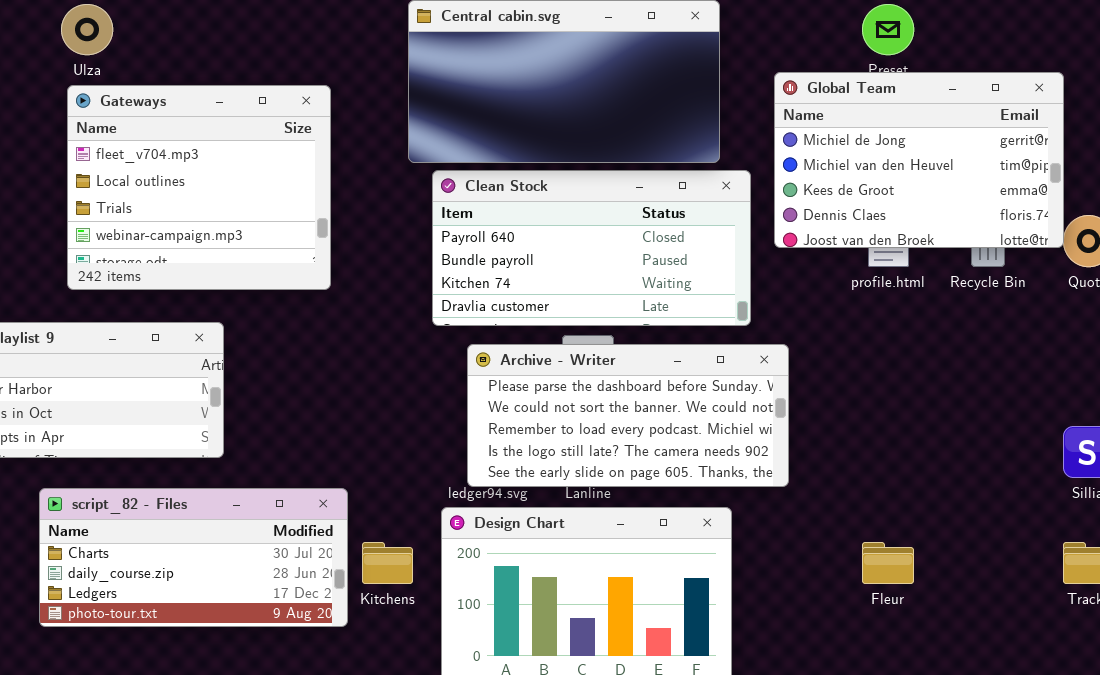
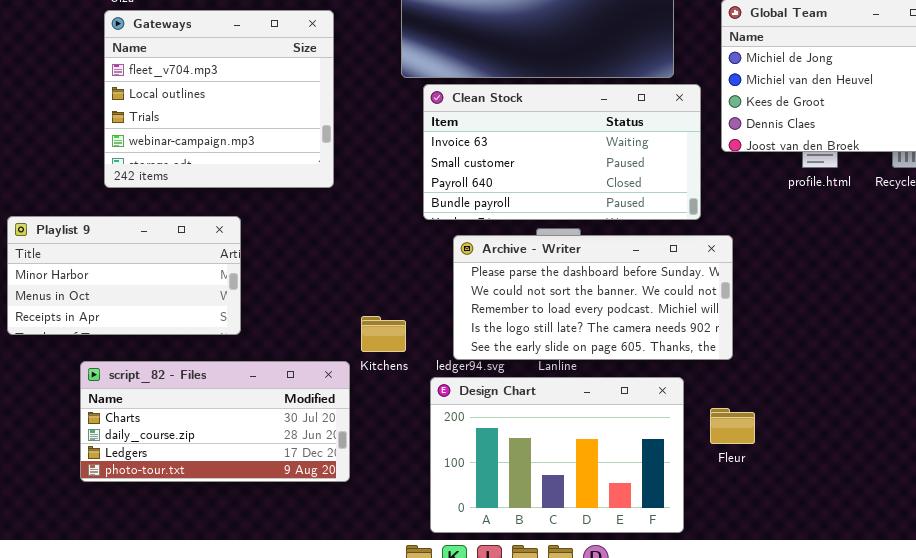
Clean Stock: [432,170,751,326] -> [423,84,701,220], scrolled up 2 rows
Kitchens: [362,542,413,584] -> [361,316,406,352], moved
Fleur: [862,542,914,584] -> [710,408,755,444], moved

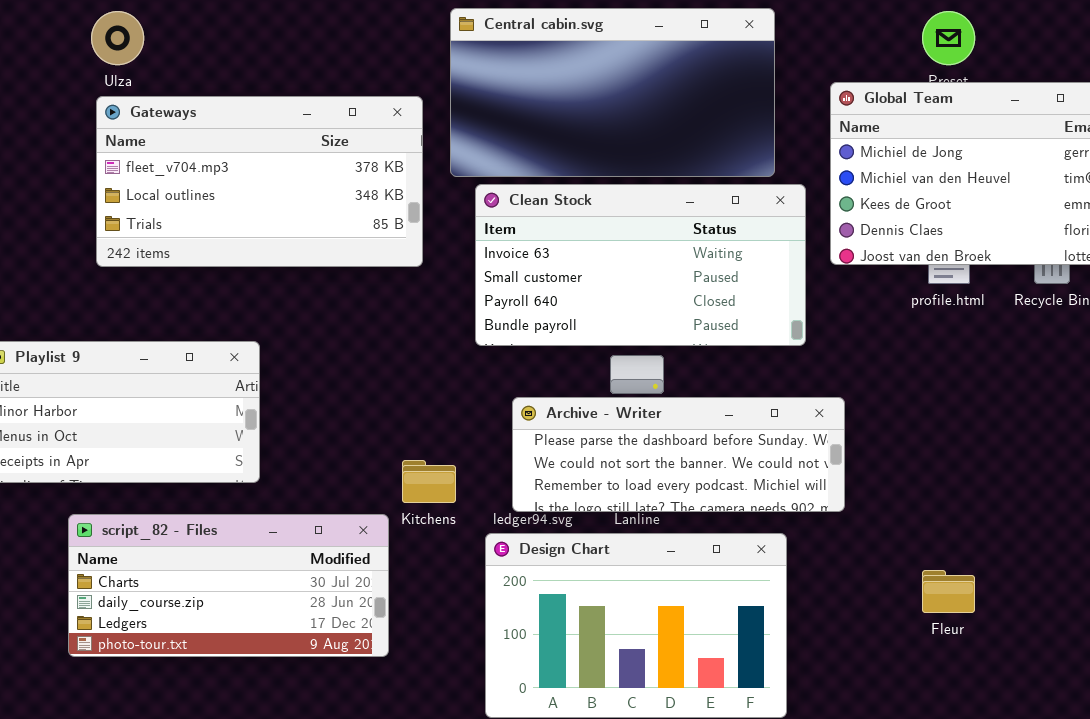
Gateways: [104,10,334,188] -> [96,96,423,267], resized
Archive - Writer: [453,235,733,360] -> [512,397,845,512], resized
Fleur: [710,408,755,444] -> [922,570,975,613], moved

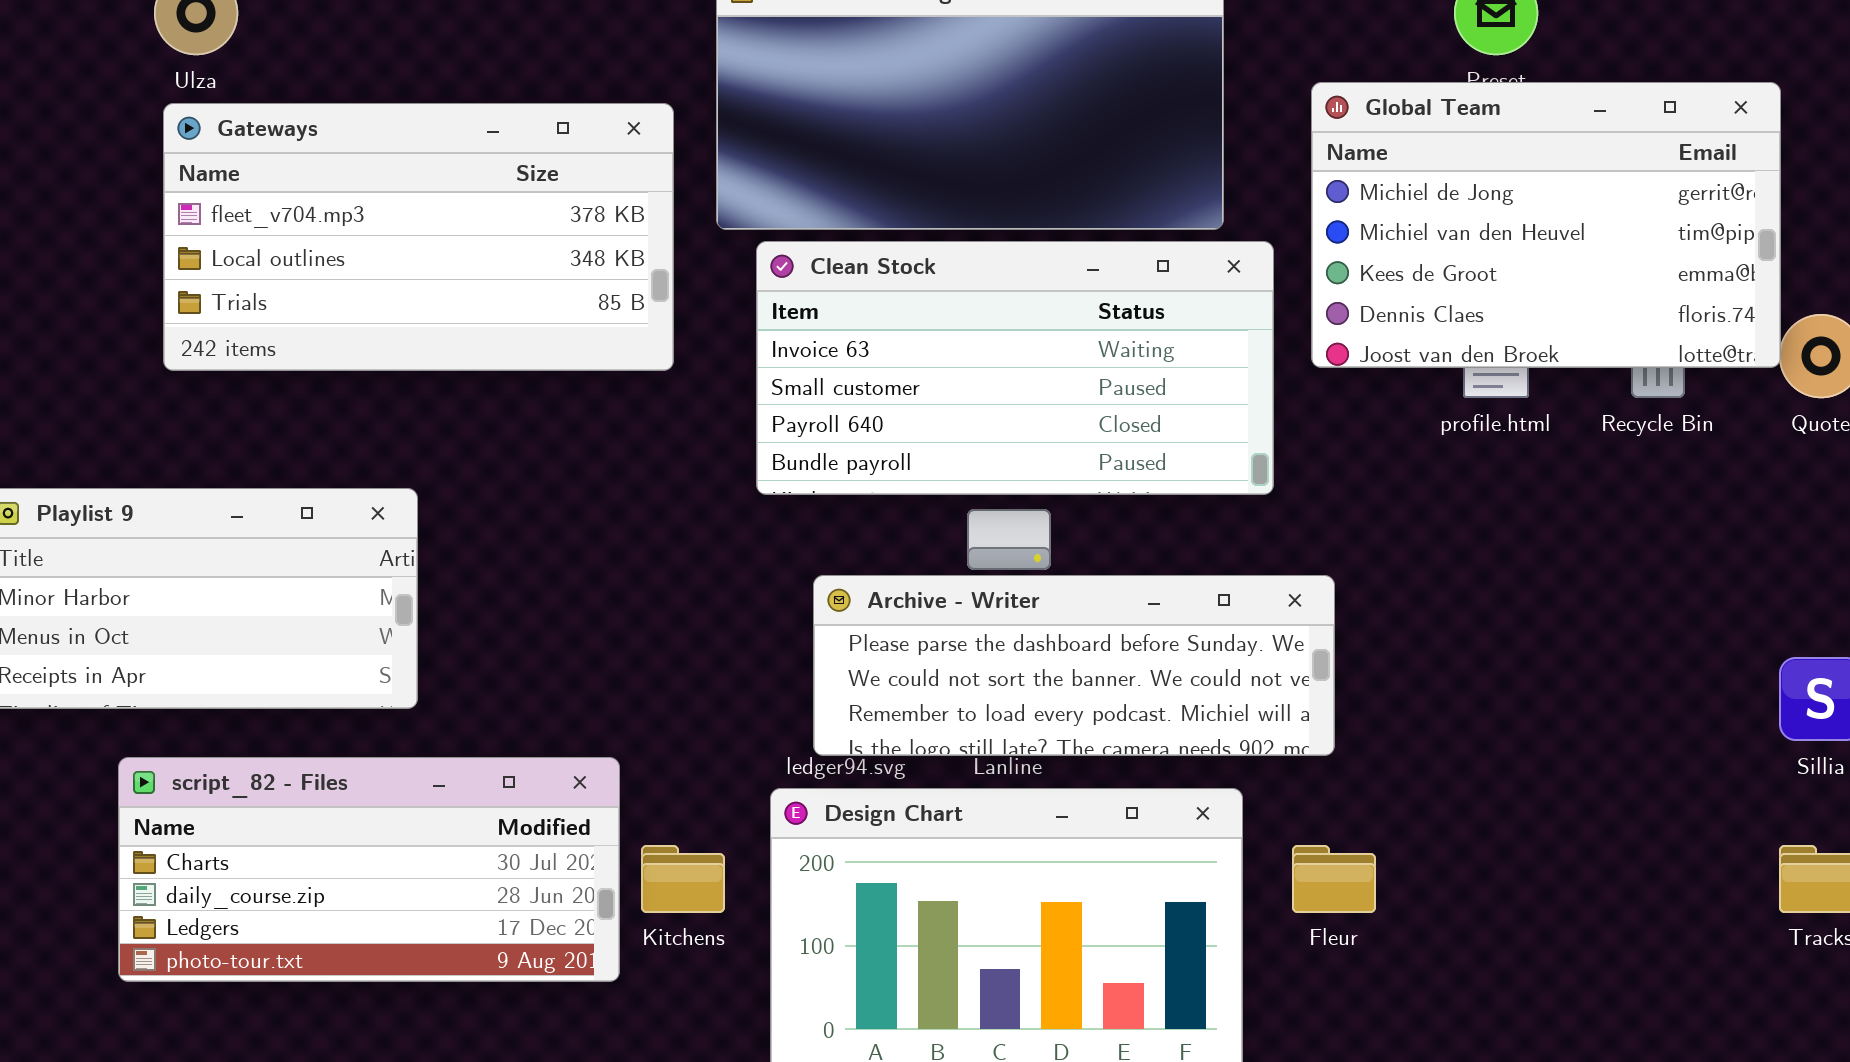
Kitchens: [402,460,456,503] -> [641,845,725,913], moved
Fleur: [922,570,975,613] -> [1292,845,1376,913], moved

